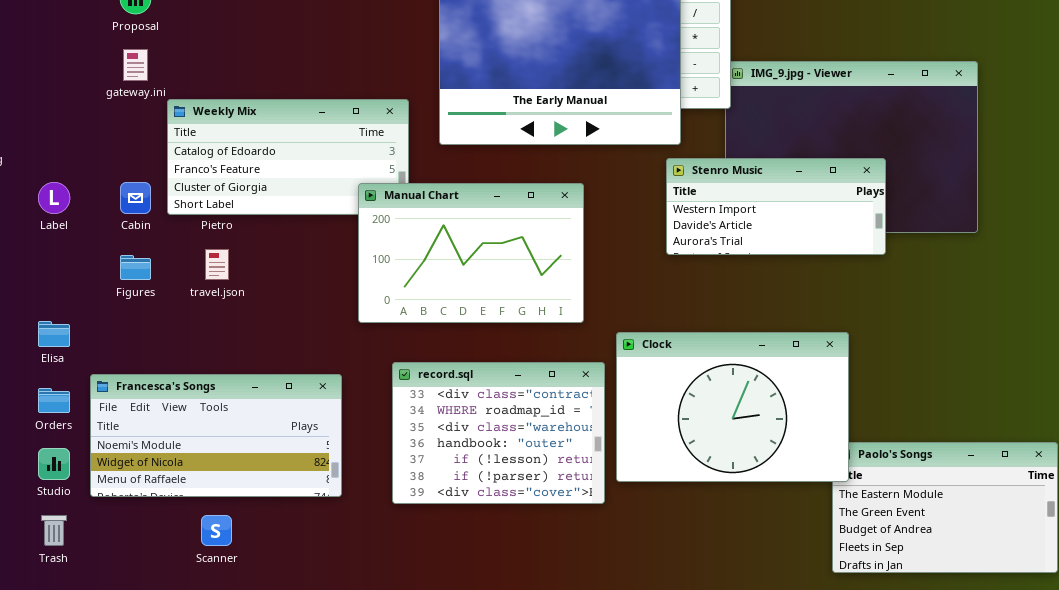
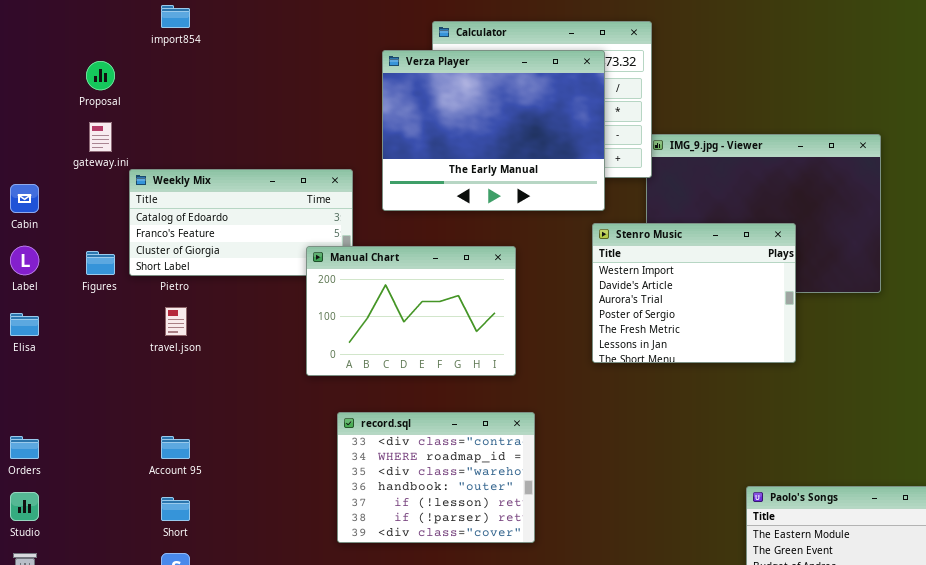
Stenro Music: [666,158,886,255] -> [592,223,796,363], resized
Cabin: [120,182,151,214] -> [10,184,39,213], moved
Figures: [120,255,151,280] -> [86,251,115,275], moved
Elisa: [38,321,70,347] -> [10,313,39,336], moved
Clock: [616,332,849,482] -> none, closed
Francesca's Songs: [90,374,342,497] -> none, closed

